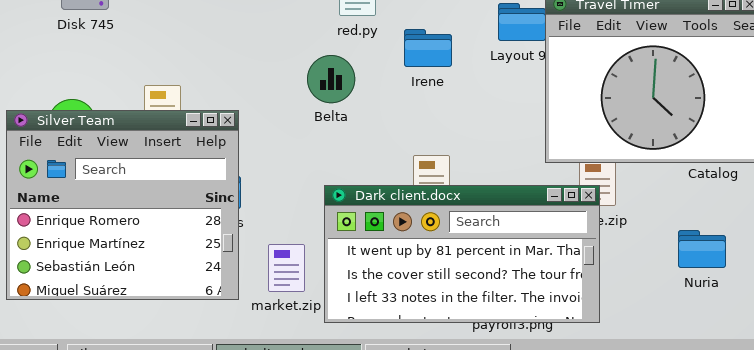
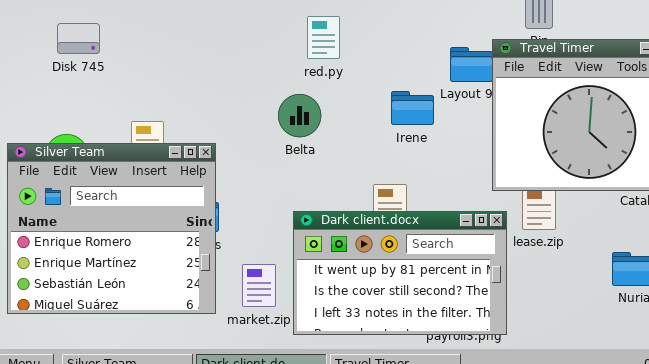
Irene: [404,29,452,67] -> [391,91,434,125], moved
Dark client.docx: [324,185,600,323] -> [293,211,507,335], resized

